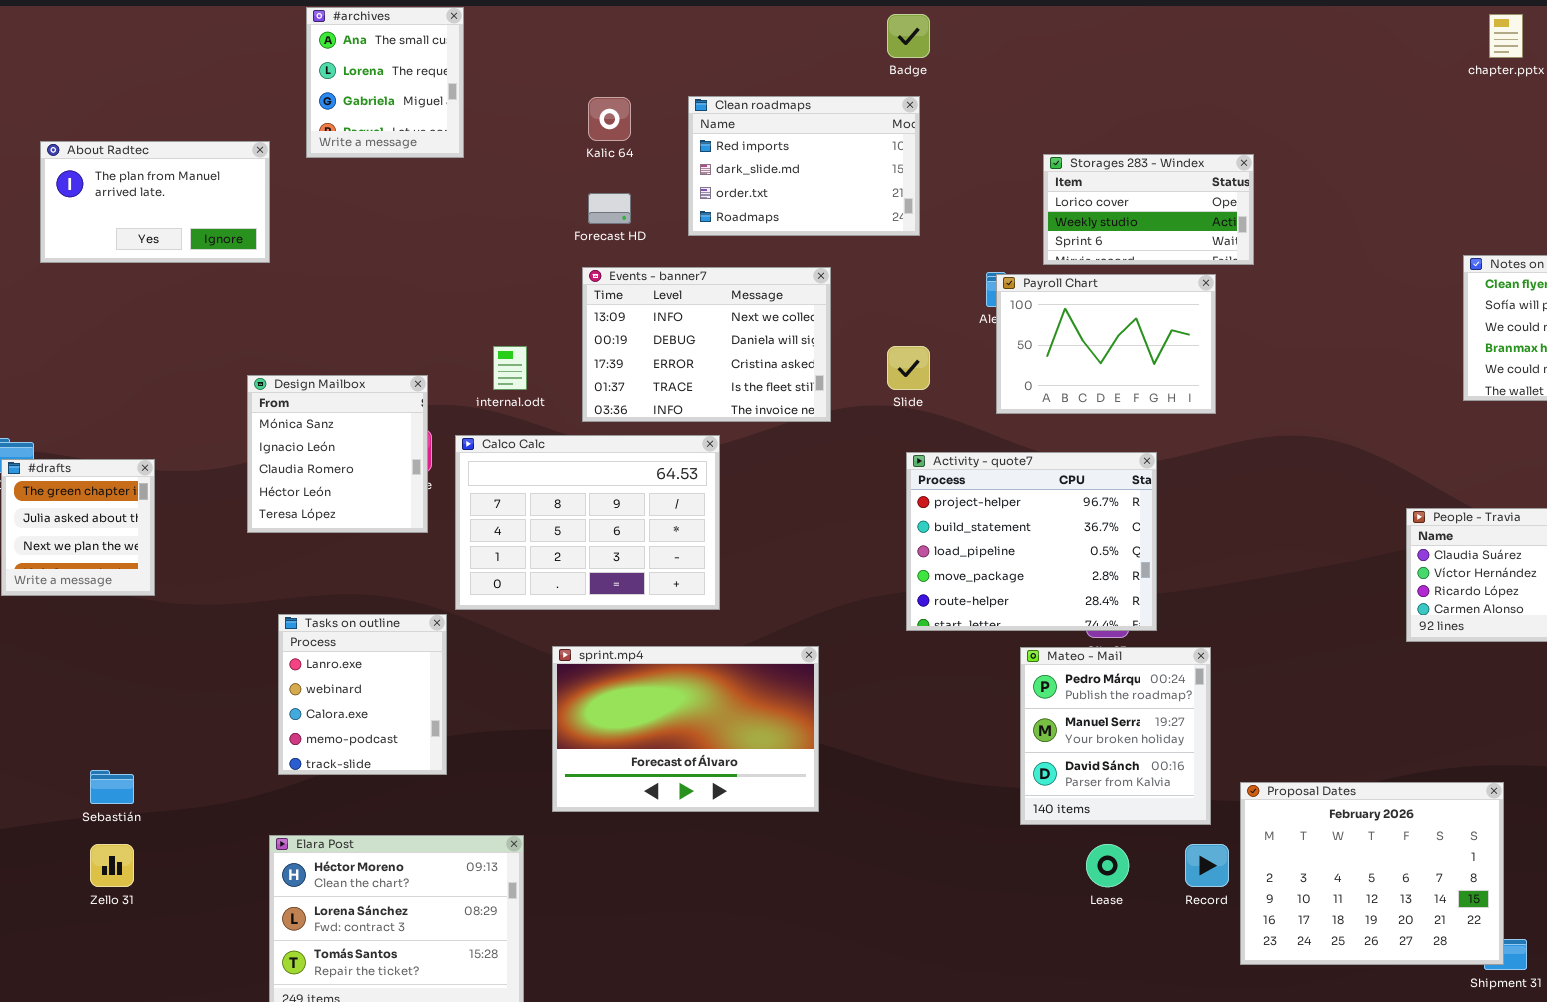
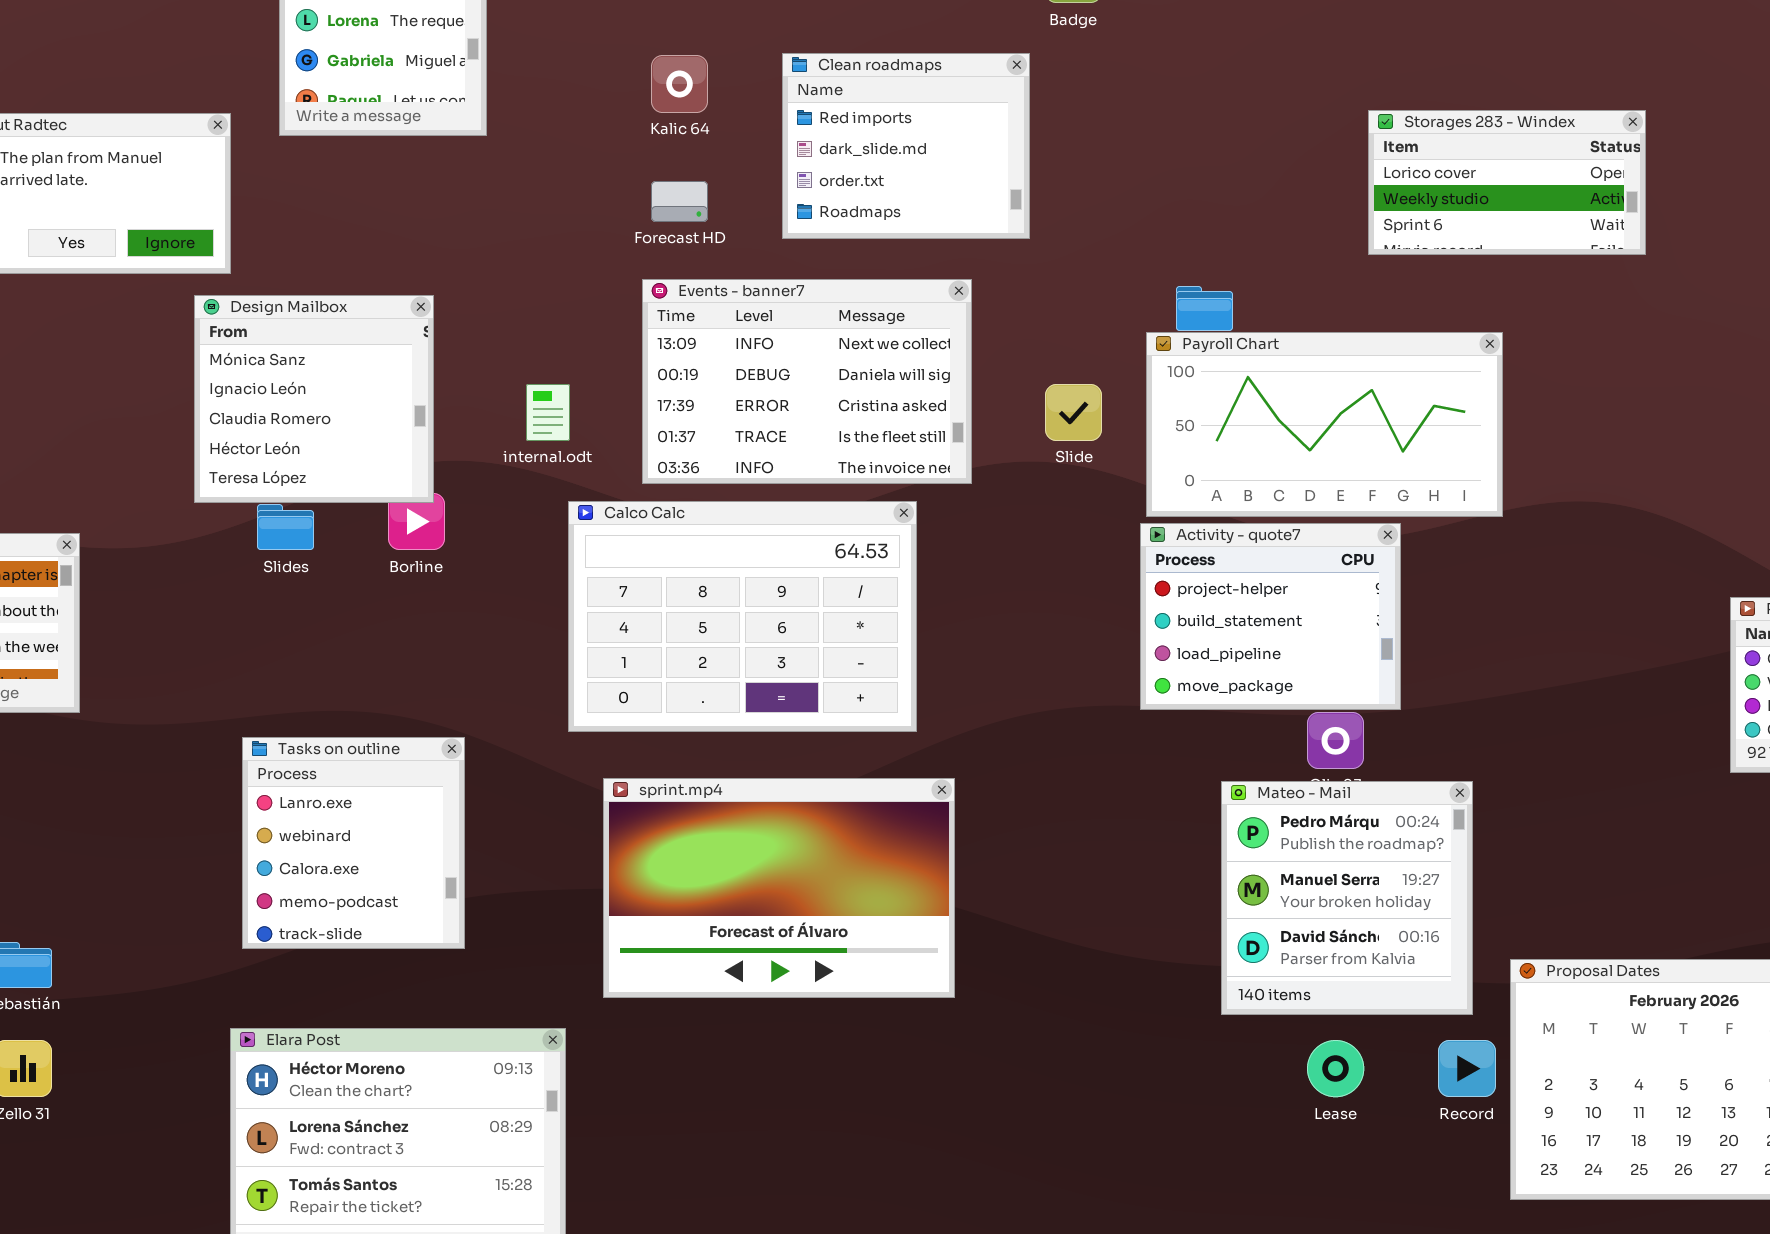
Clean roadmaps: [688,96,920,236] -> [782,53,1030,239], resized
Storages 283 - Windex: [1043,154,1254,265] -> [1368,110,1646,255], moved
Payroll Chart: [996,274,1216,414] -> [1146,332,1503,517], moved, resized
Design Mailbox: [247,375,428,533] -> [194,295,434,503], moved
Calco Calc: [455,435,720,610] -> [568,501,917,732], moved
Activity - quote7: [906,452,1157,631] -> [1140,523,1401,710], resized

